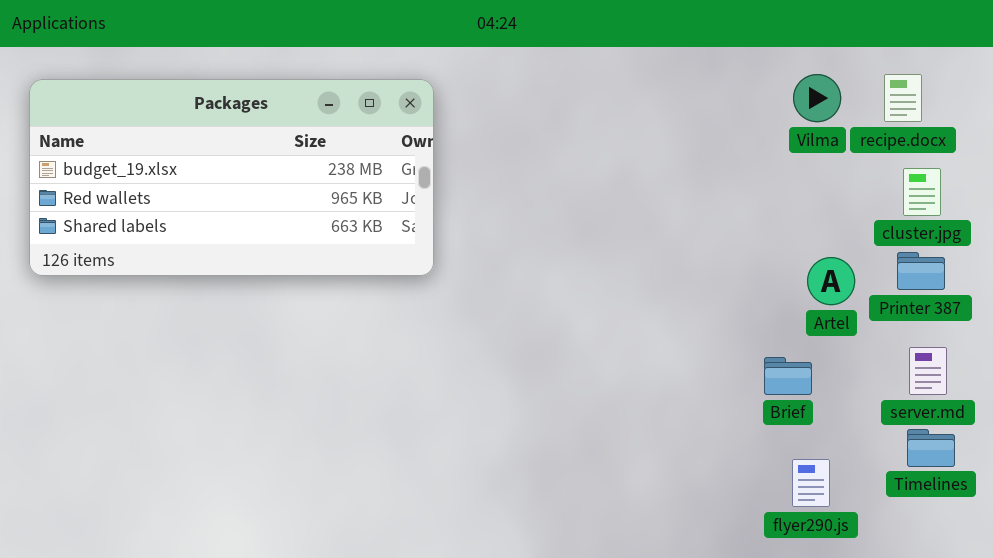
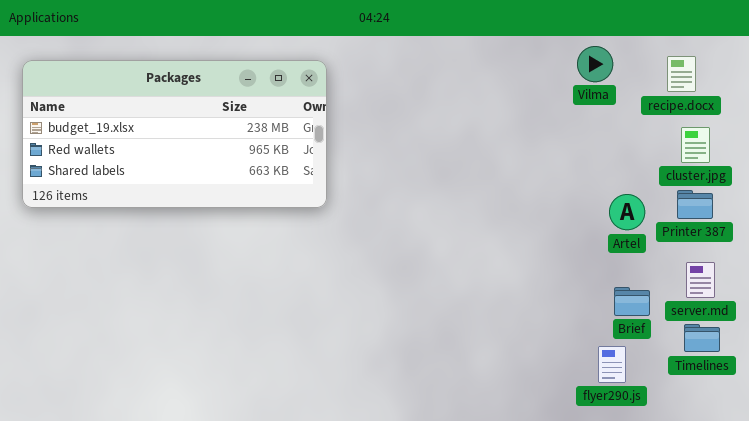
Vilma: [793,74,841,122] -> [577,46,613,82], moved
Brief: [764,357,812,395] -> [614,287,650,316], moved

